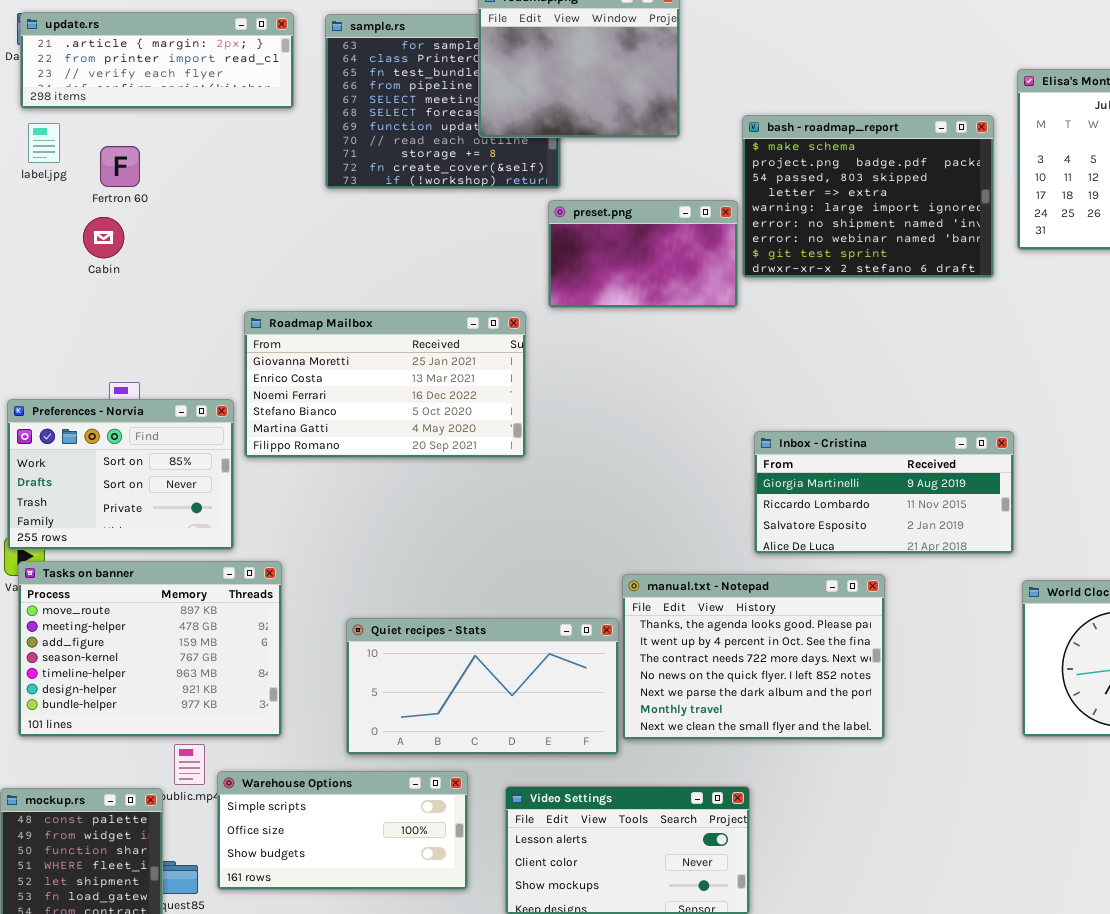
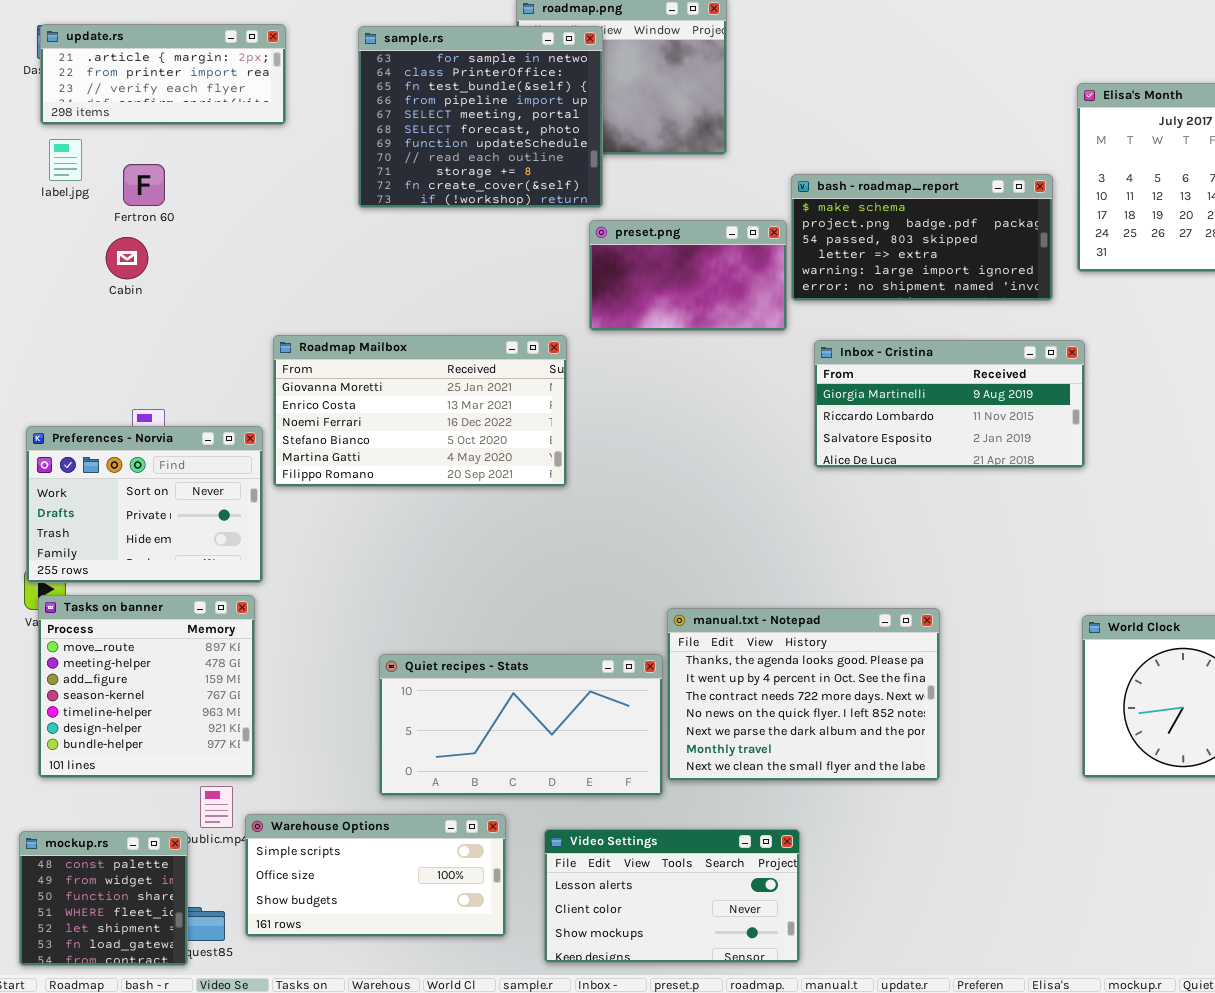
update.rs: [20,12,294,109] -> [40,24,286,125], resized
sample.rs: [325,14,561,189] -> [358,26,603,208], raised
bash - roadmap_report: [742,115,994,278] -> [791,174,1053,301], resized
Preferences - Norvia: [7,399,234,550] -> [26,426,263,583], scrolled down 1 row
Inbox - Cristina: [754,431,1014,554] -> [814,340,1085,468], moved
Tasks on banner: [18,561,282,737] -> [38,595,255,778], resized

